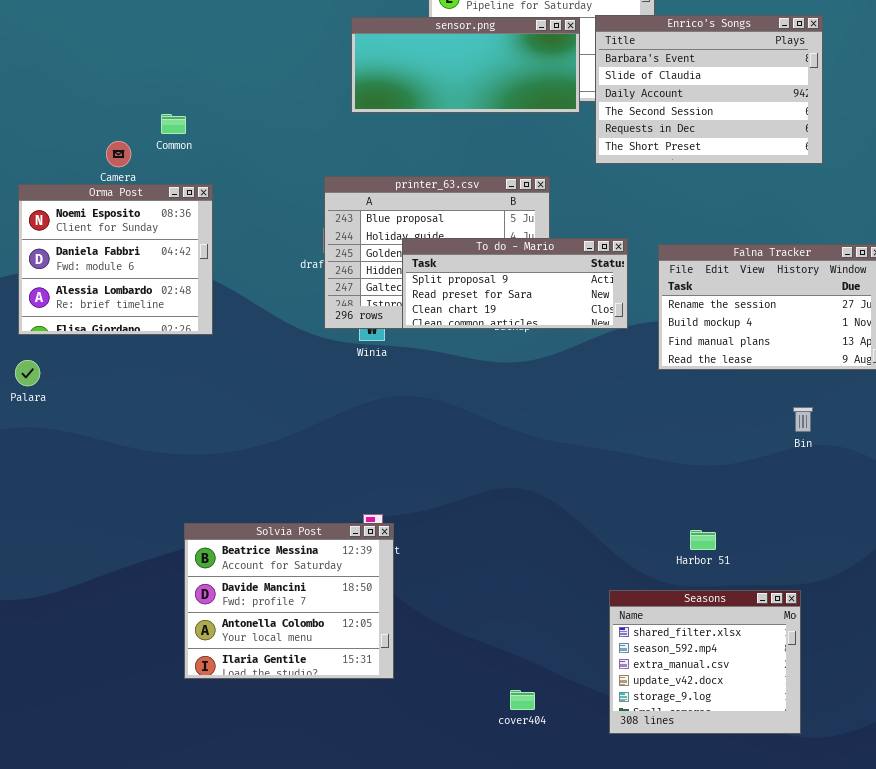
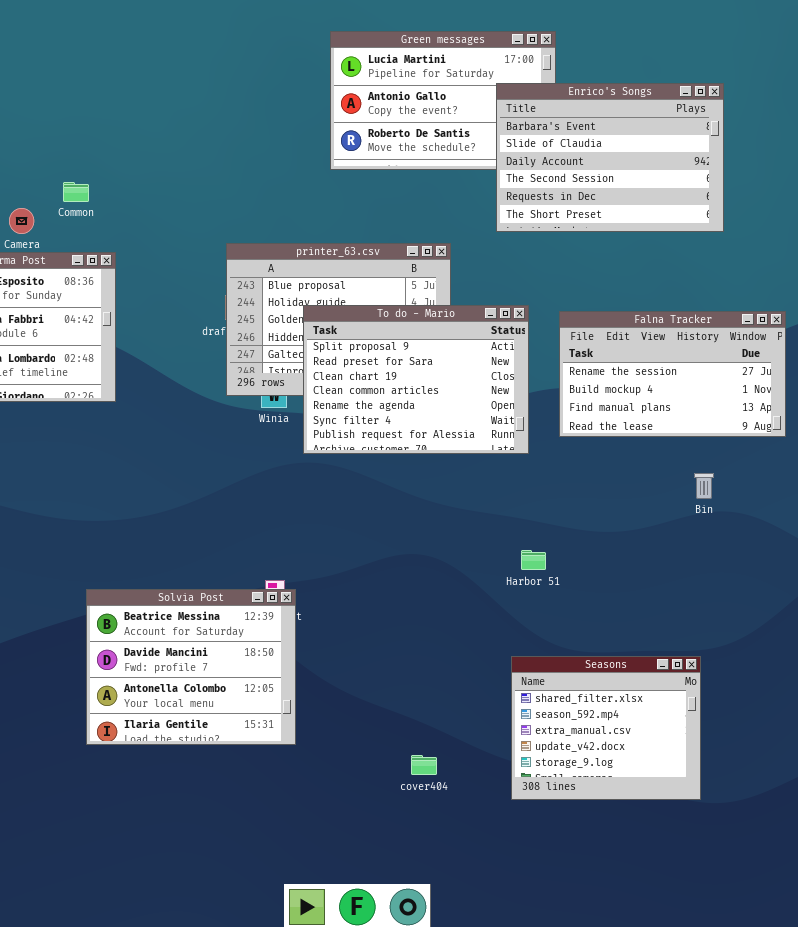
sensor.png: [351,17,580,113] -> none, closed
To do - Mario: [402,238,628,329] -> [303,305,529,454], resized
Harbor 51: [690,530,716,550] -> [521,550,546,570], moved

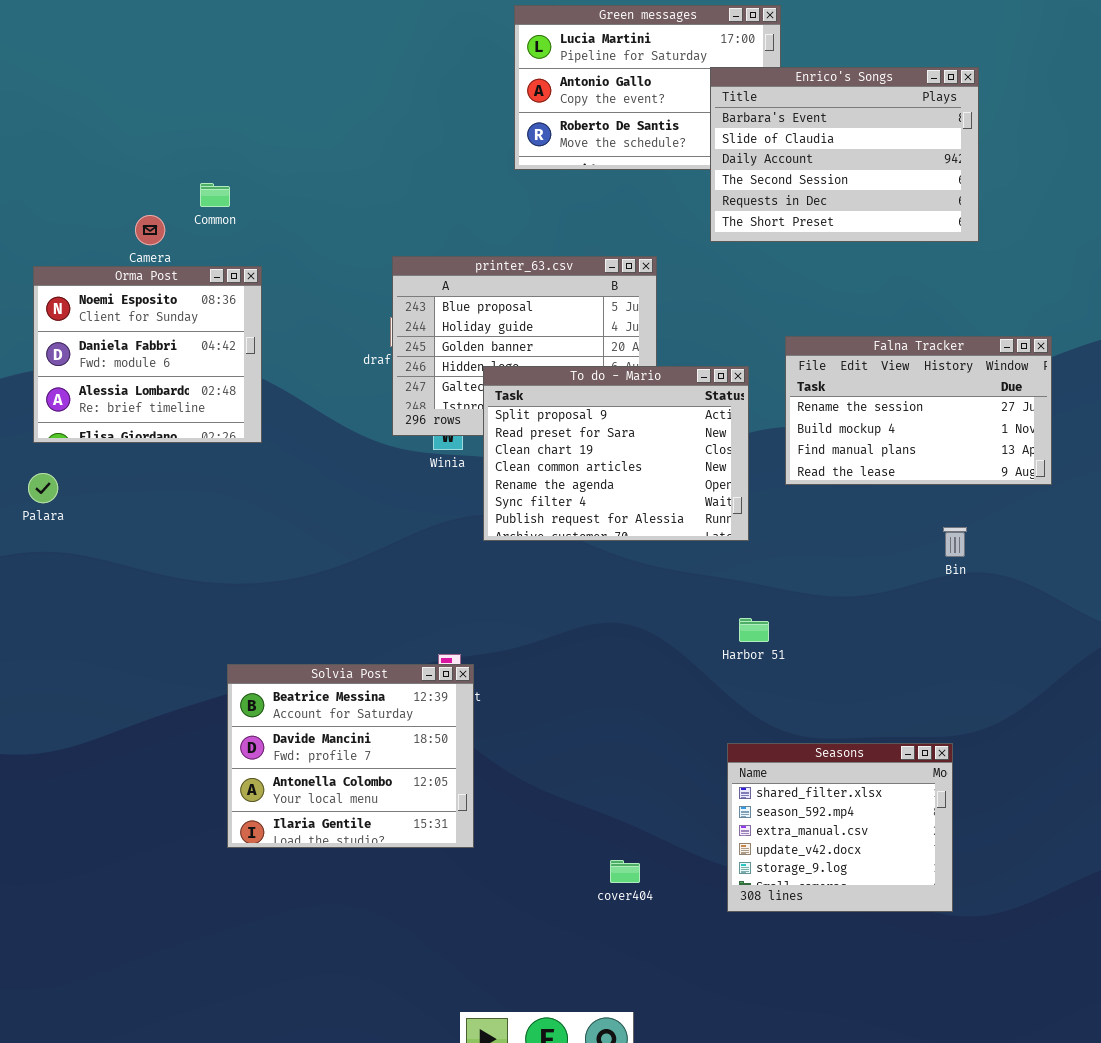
To do - Mario: [303,305,529,454] -> [483,366,749,541], moved

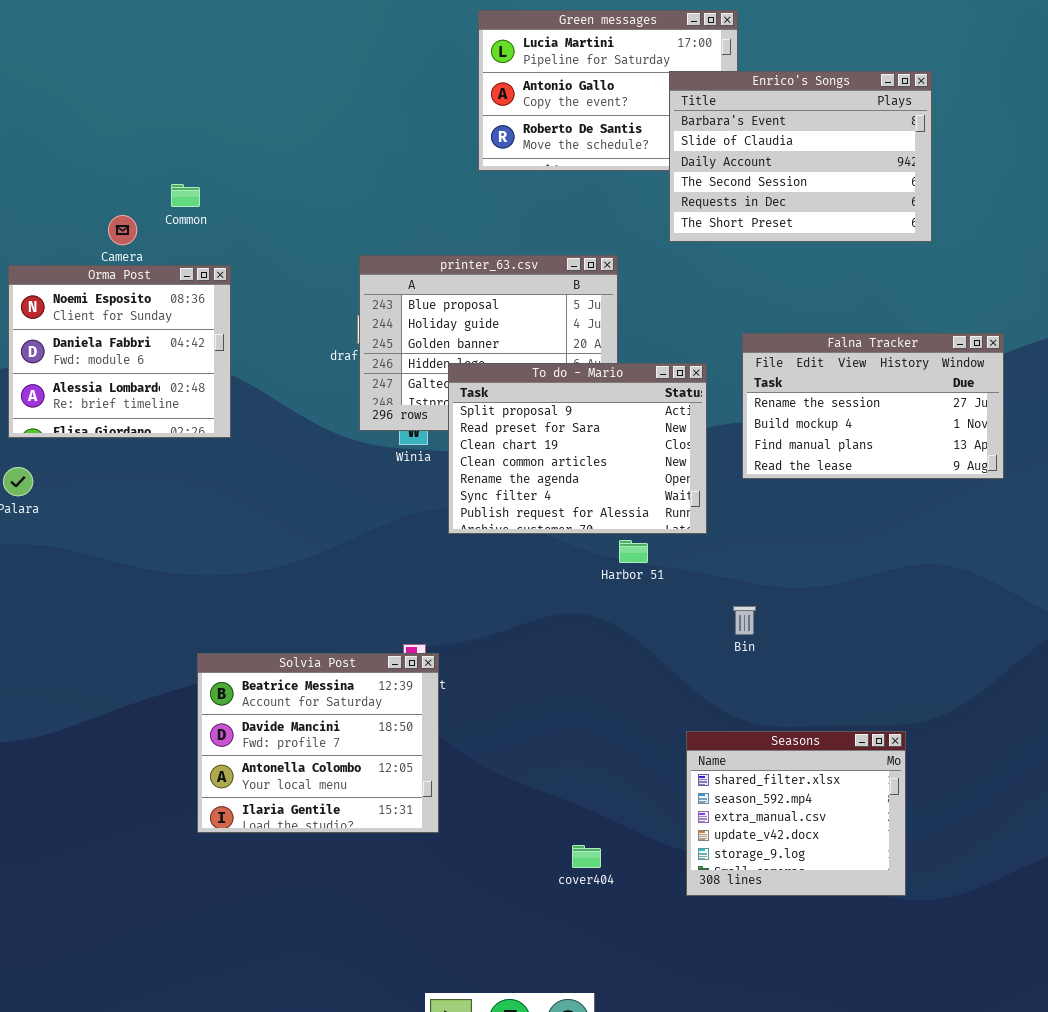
Bin: [943,527,967,557] -> [733,606,756,635], moved
Harbor 51: [739,618,769,642] -> [619,540,648,563], moved

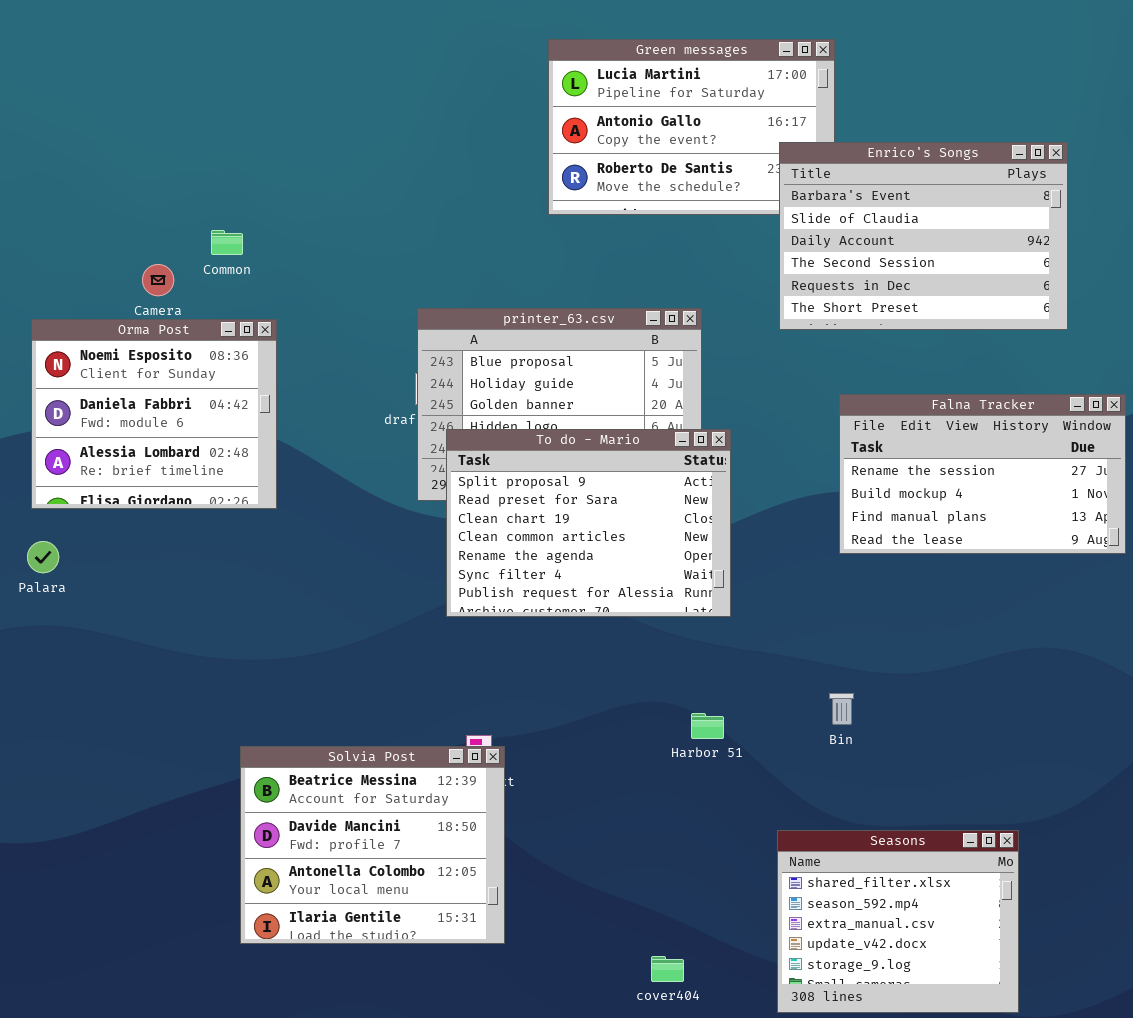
Enrico's Songs: [669,71,932,242] -> [779,142,1068,330], moved
To do - Mario: [448,363,707,534] -> [446,429,731,617], moved
Harbor 51: [619,540,648,563] -> [691,713,724,739], moved

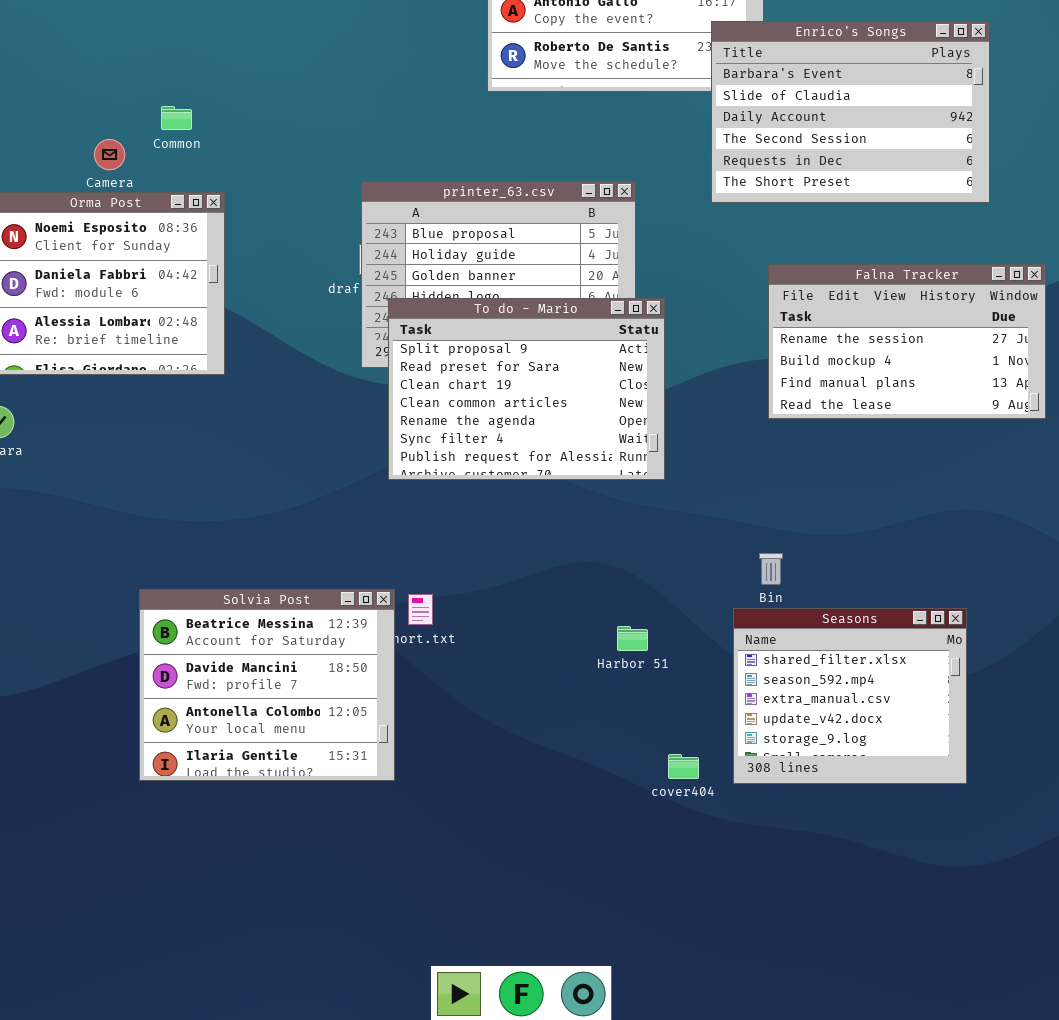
Harbor 51: [691,713,724,739] -> [617,626,648,651], moved
Solvia Post: [240,746,505,944] -> [139,589,395,781], moved
Seasons: [777,830,1019,1013] -> [733,608,967,784], moved
cover404: [651,956,684,982] -> [668,754,699,779], moved

